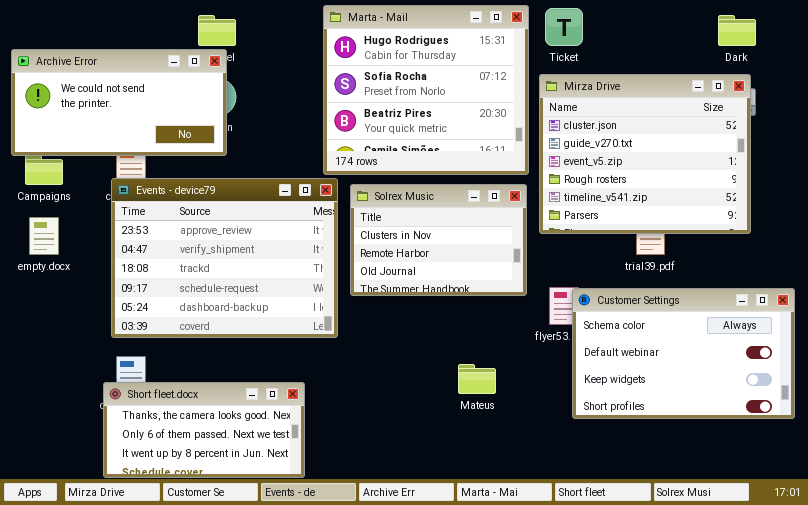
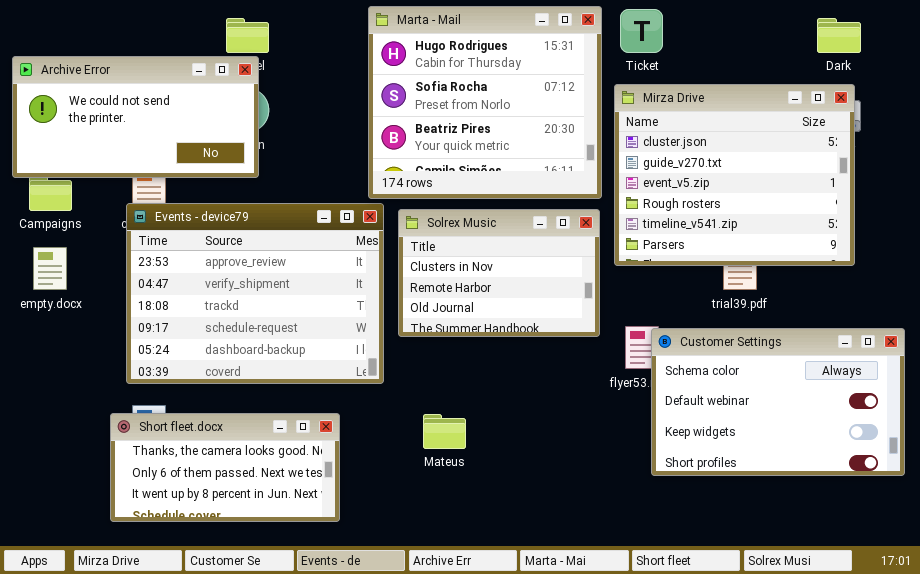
Mateus: [458,364,496,394] -> [423,414,466,449], moved
Short fleet.docx: [103,382,305,478] -> [110,413,340,522], moved

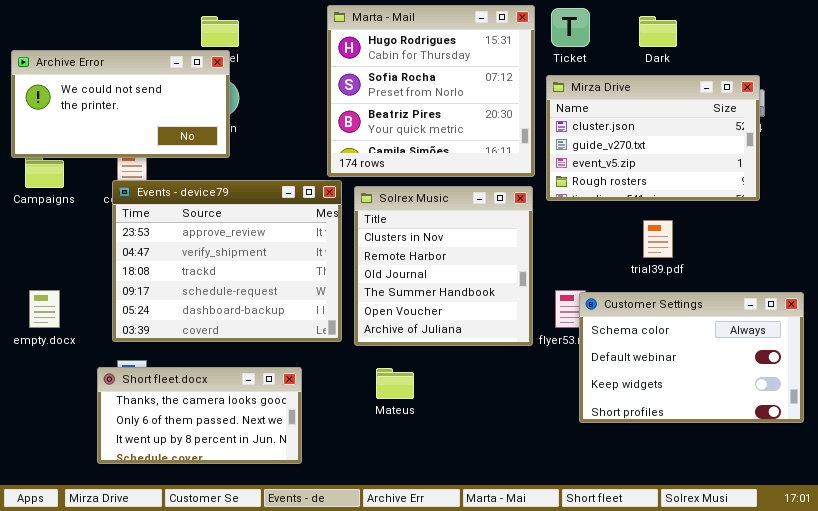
Dark: [817,18,861,53] -> [639,16,677,47], moved
Mirza Drive: [614,84,855,266] -> [546,75,760,201], resized
Solrex Music: [398,209,600,337] -> [354,186,533,346], resized
empty.docx: [33,247,67,290] -> [29,290,60,328], moved

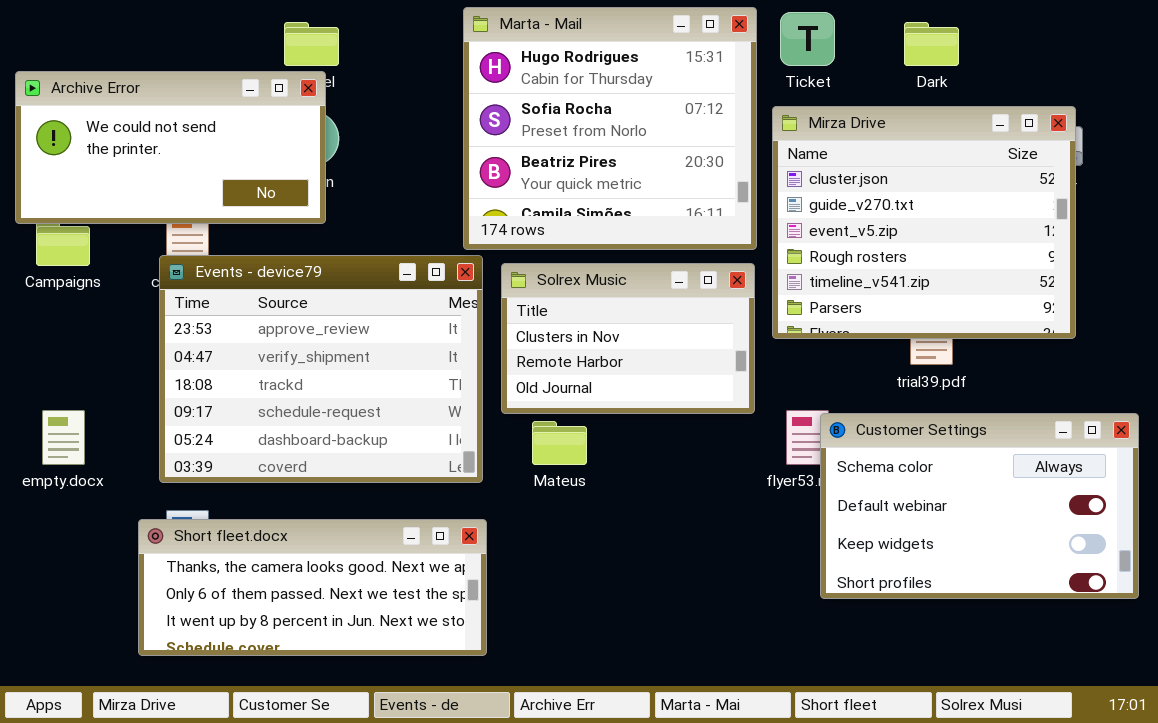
Mirza Drive: [546,75,760,201] -> [772,106,1076,339], resized
Solrex Music: [354,186,533,346] -> [501,263,755,414], resized
Short fleet.docx: [97,367,302,464] -> [138,519,487,656], resized
Mateus: [376,368,414,399] -> [532,421,587,465], moved

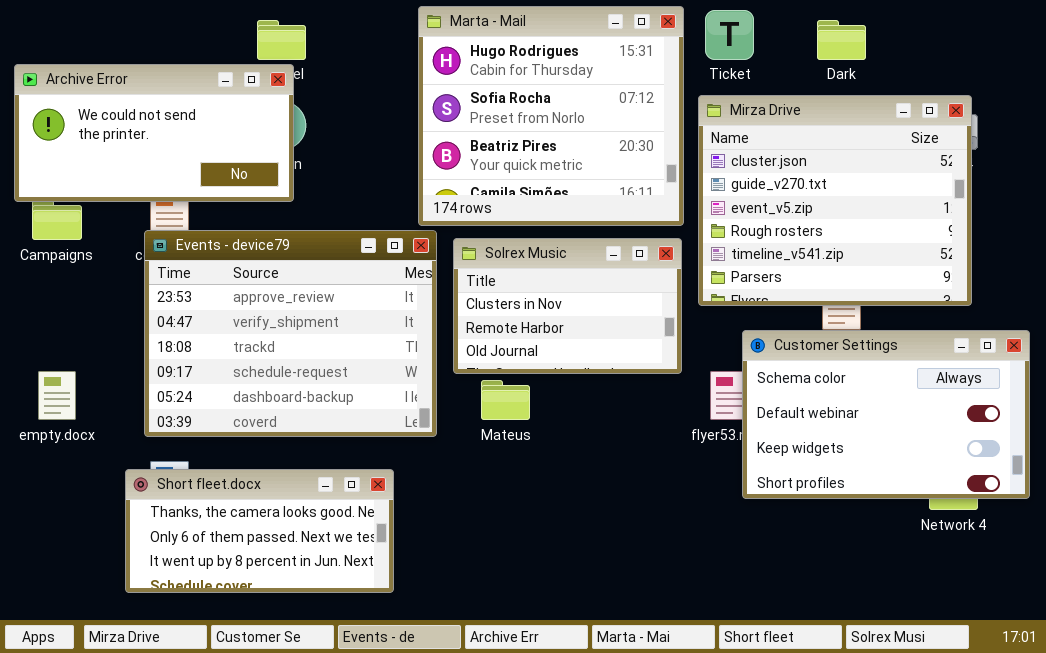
Customer Settings: [820,413,1139,599] -> [742,330,1030,499], moved
Short fleet.docx: [138,519,487,656] -> [125,469,394,593], resized

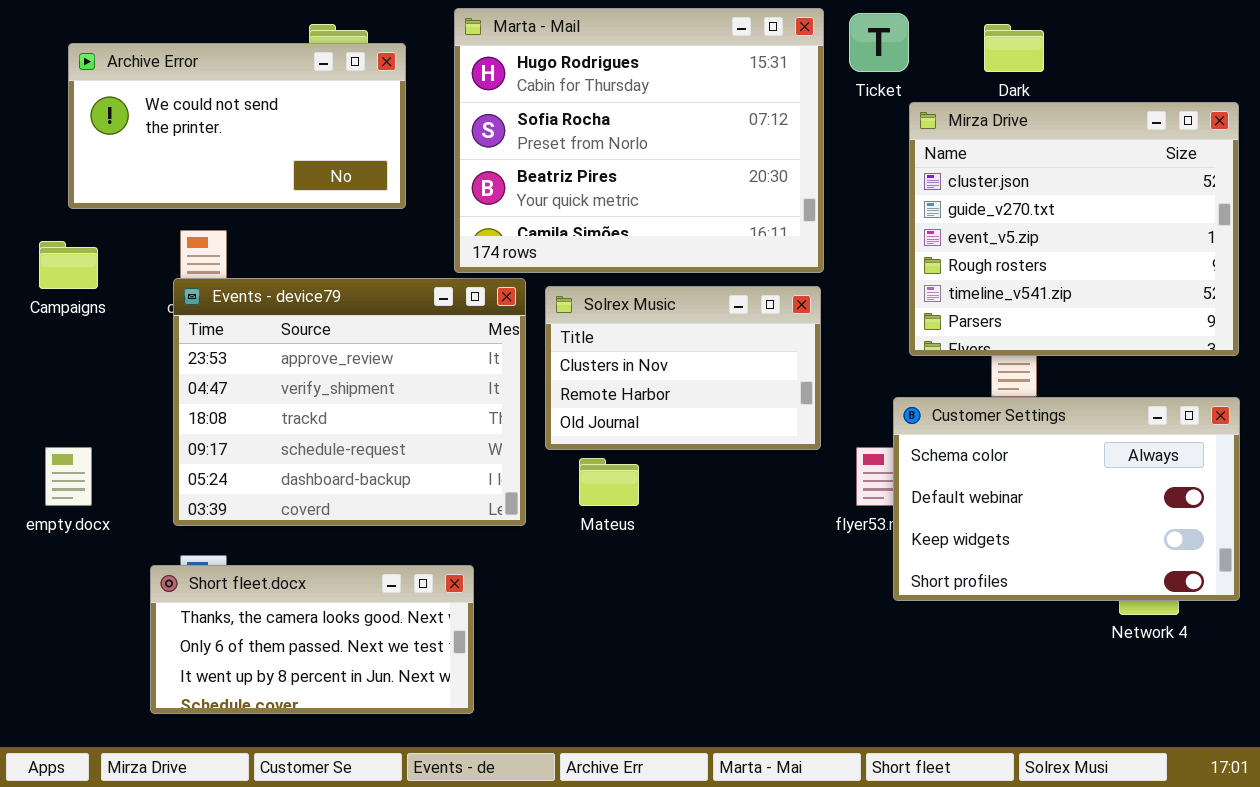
Marta - Mail: [418,6,684,226] -> [454,8,824,273], resized
Archive Error: [14,64,294,202] -> [68,43,406,209], moved
Mirza Drive: [698,95,972,306] -> [909,102,1239,356], moved

